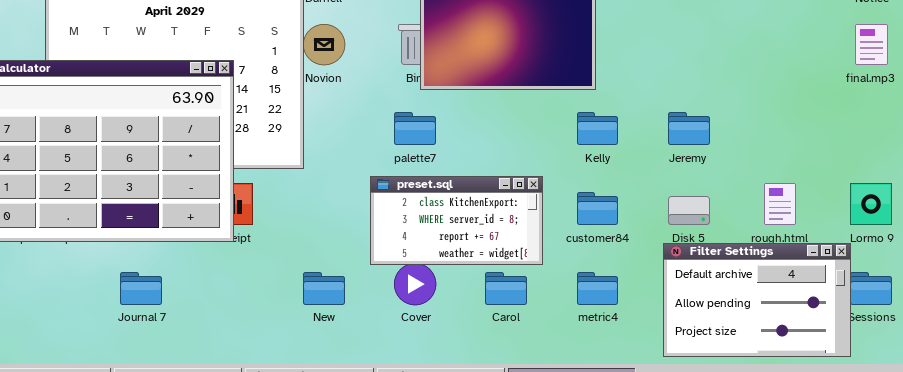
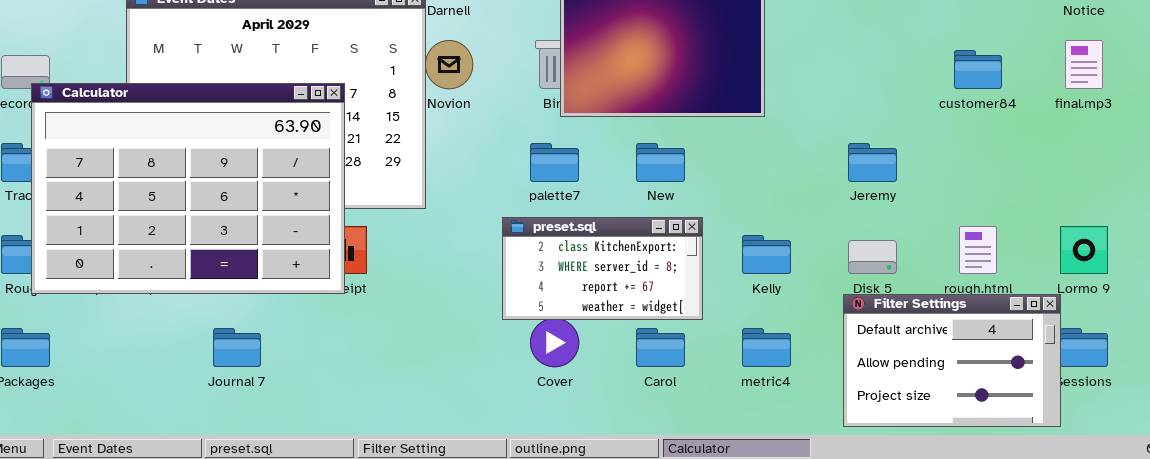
Kelly: [577,112,618,145] -> [742,235,791,274], moved
customer84: [577,192,618,225] -> [954,50,1002,89], moved
New: [303,272,345,305] -> [636,143,685,182], moved

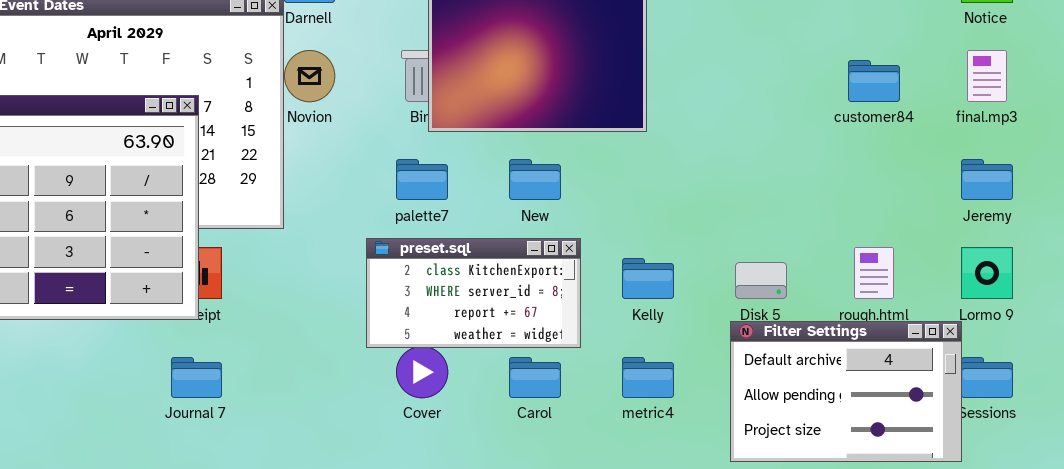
Jeremy: [848,143,897,182] -> [961,159,1013,200], moved
Journal 7: [213,328,261,367] -> [171,357,222,398], moved

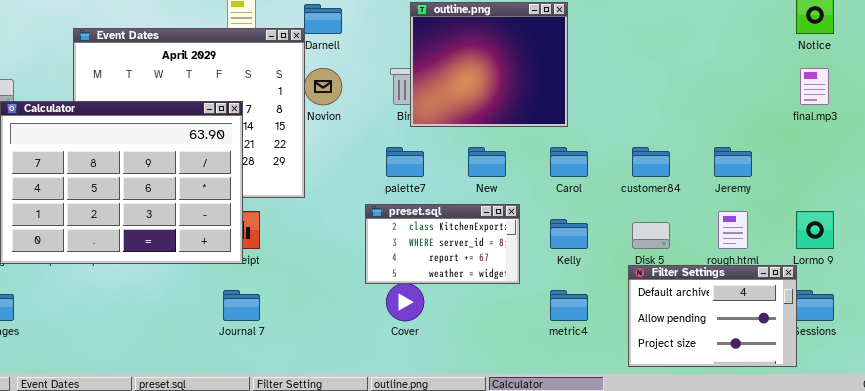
customer84: [848,60,900,102] -> [632,147,670,177], moved
Jeremy: [961,159,1013,200] -> [714,147,752,177], moved
Carol: [509,357,561,398] -> [550,147,588,177], moved

